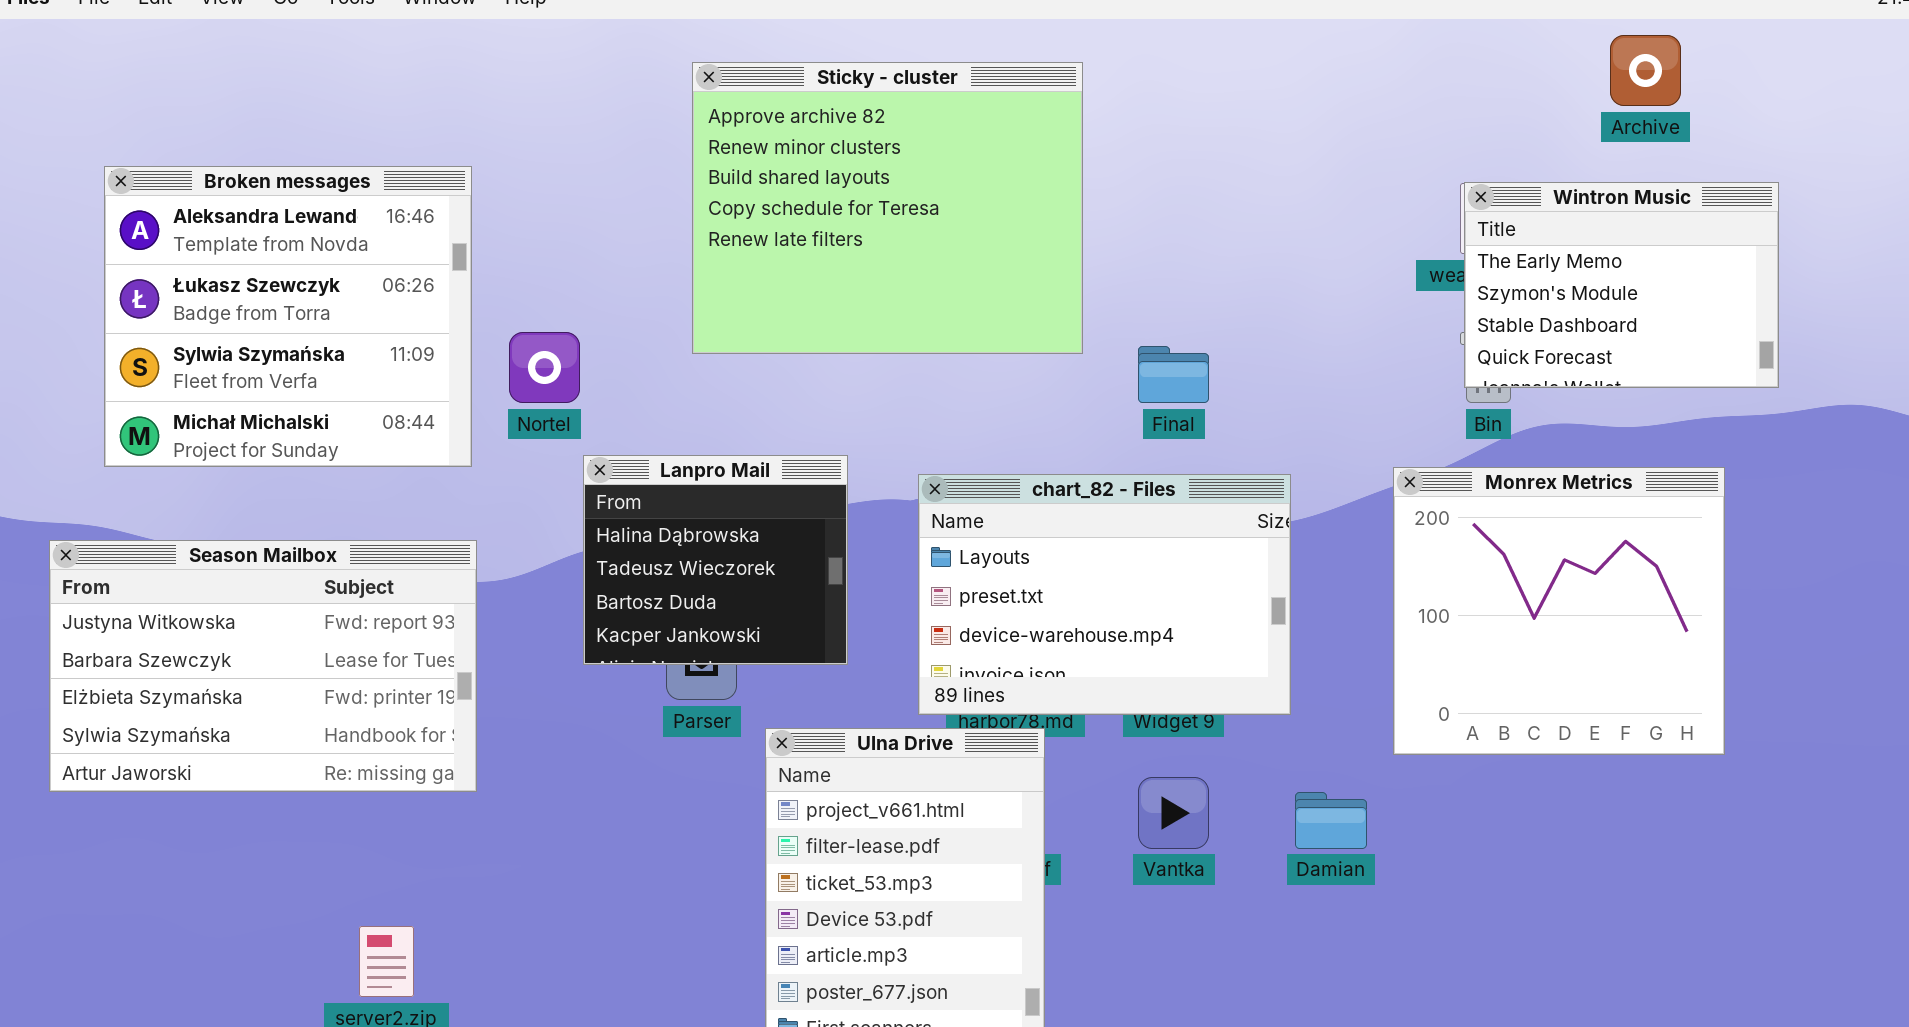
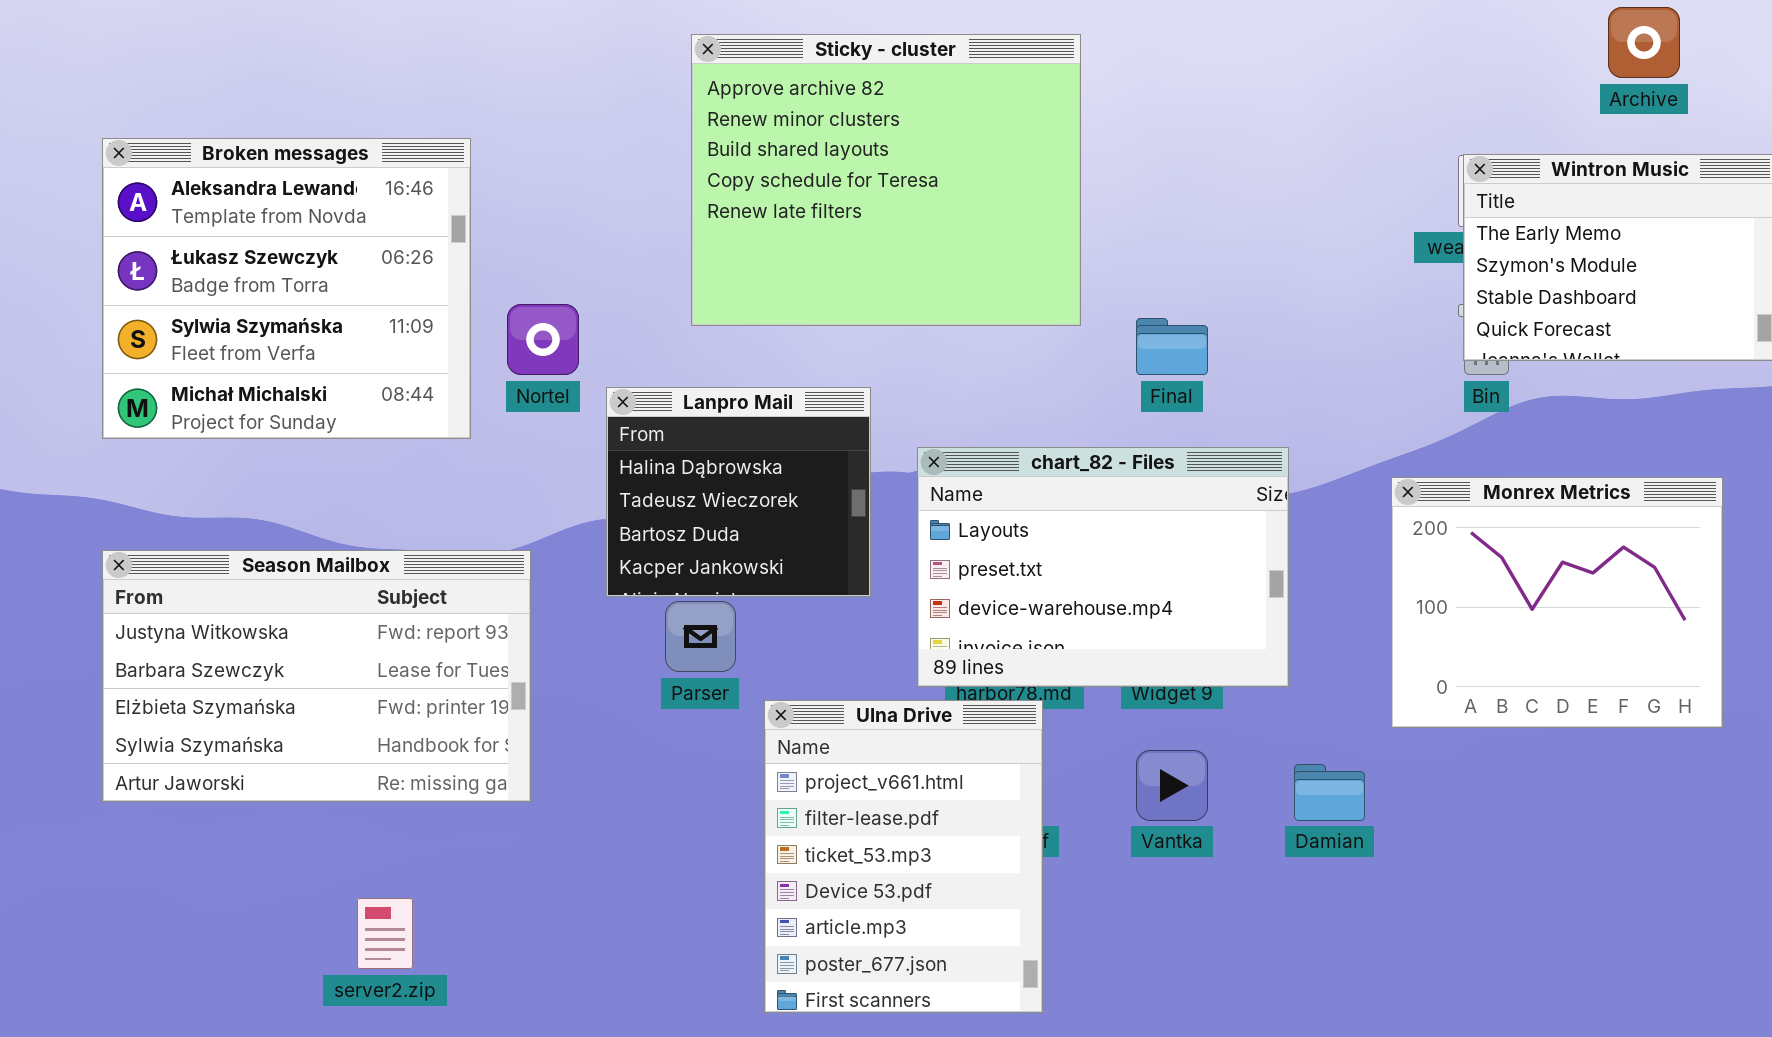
Lanpro Mail: [583,455,848,665] -> [606,387,871,597], moved
Monrex Metrics: [1393,467,1725,755] -> [1391,477,1723,728], resized
Season Mailbox: [49,540,477,792] -> [102,550,531,802], moved

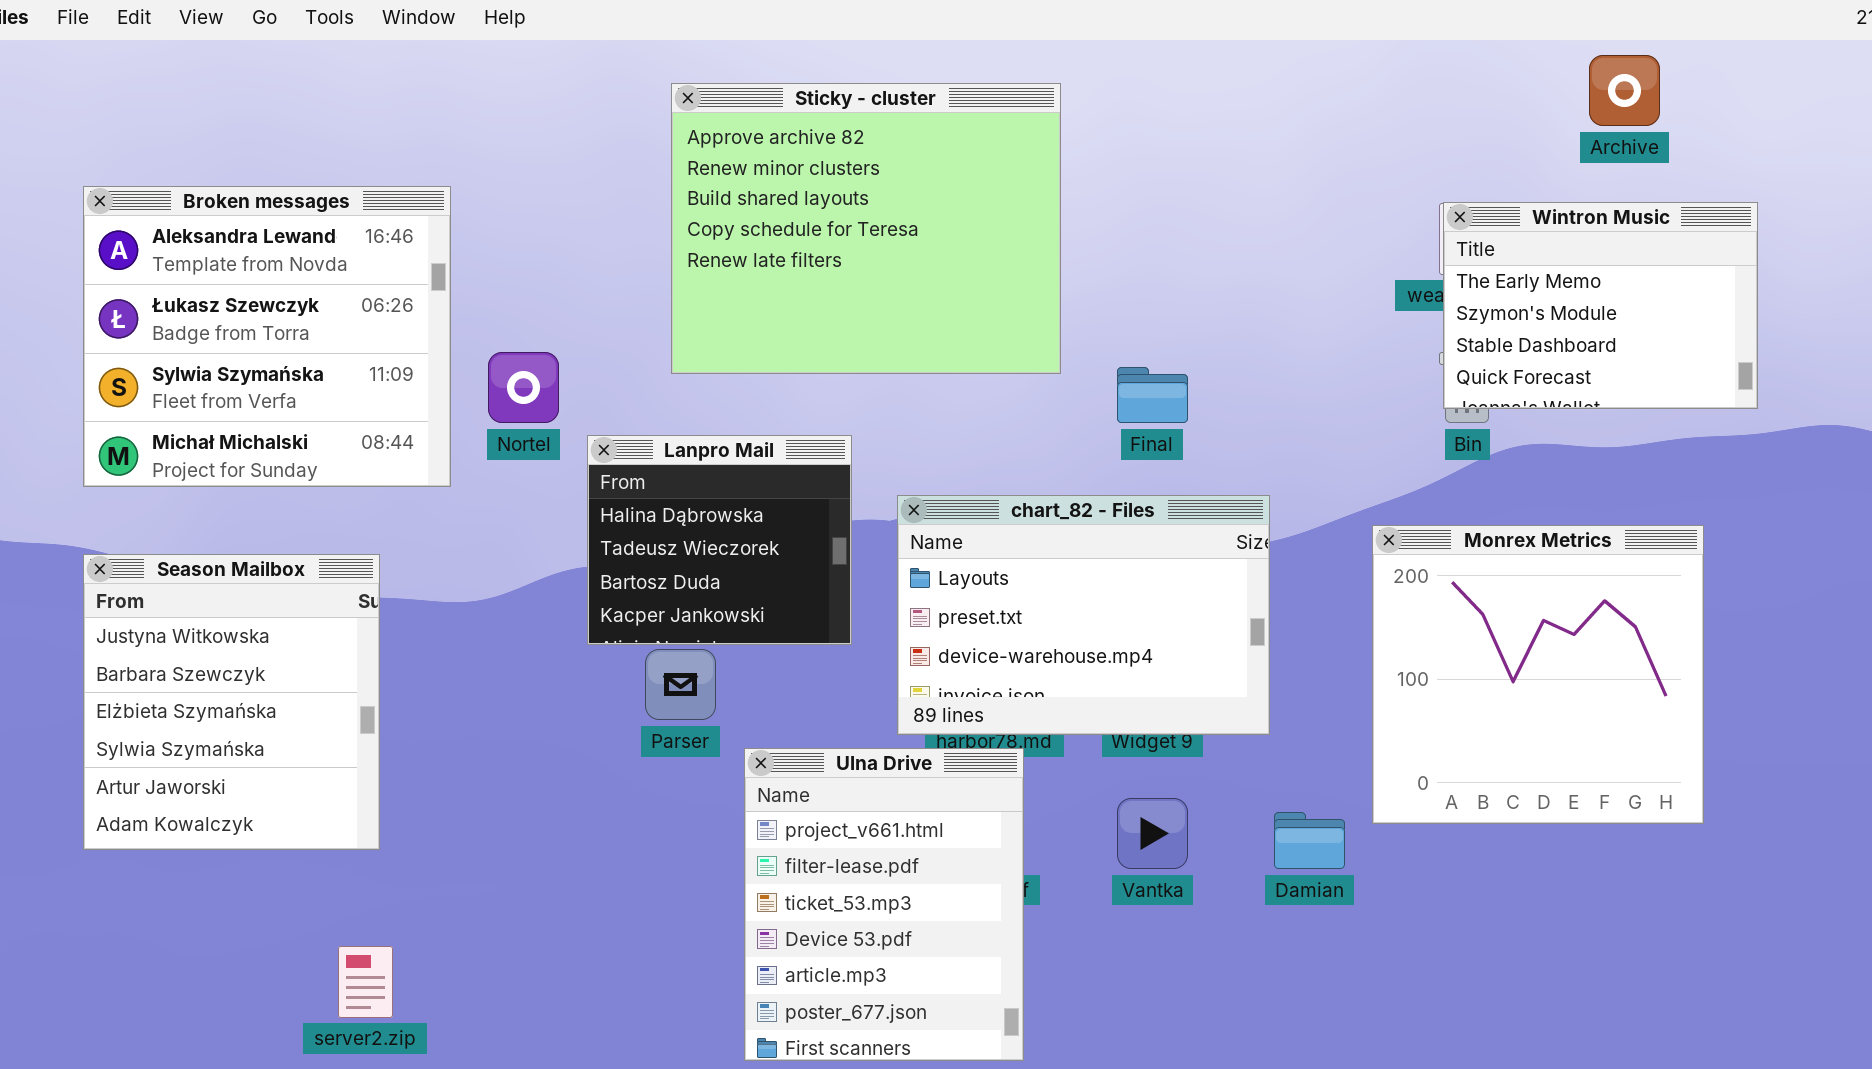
Monrex Metrics: [1391,477,1723,728] -> [1372,525,1704,824], resized
Season Mailbox: [102,550,531,802] -> [83,554,380,850], resized

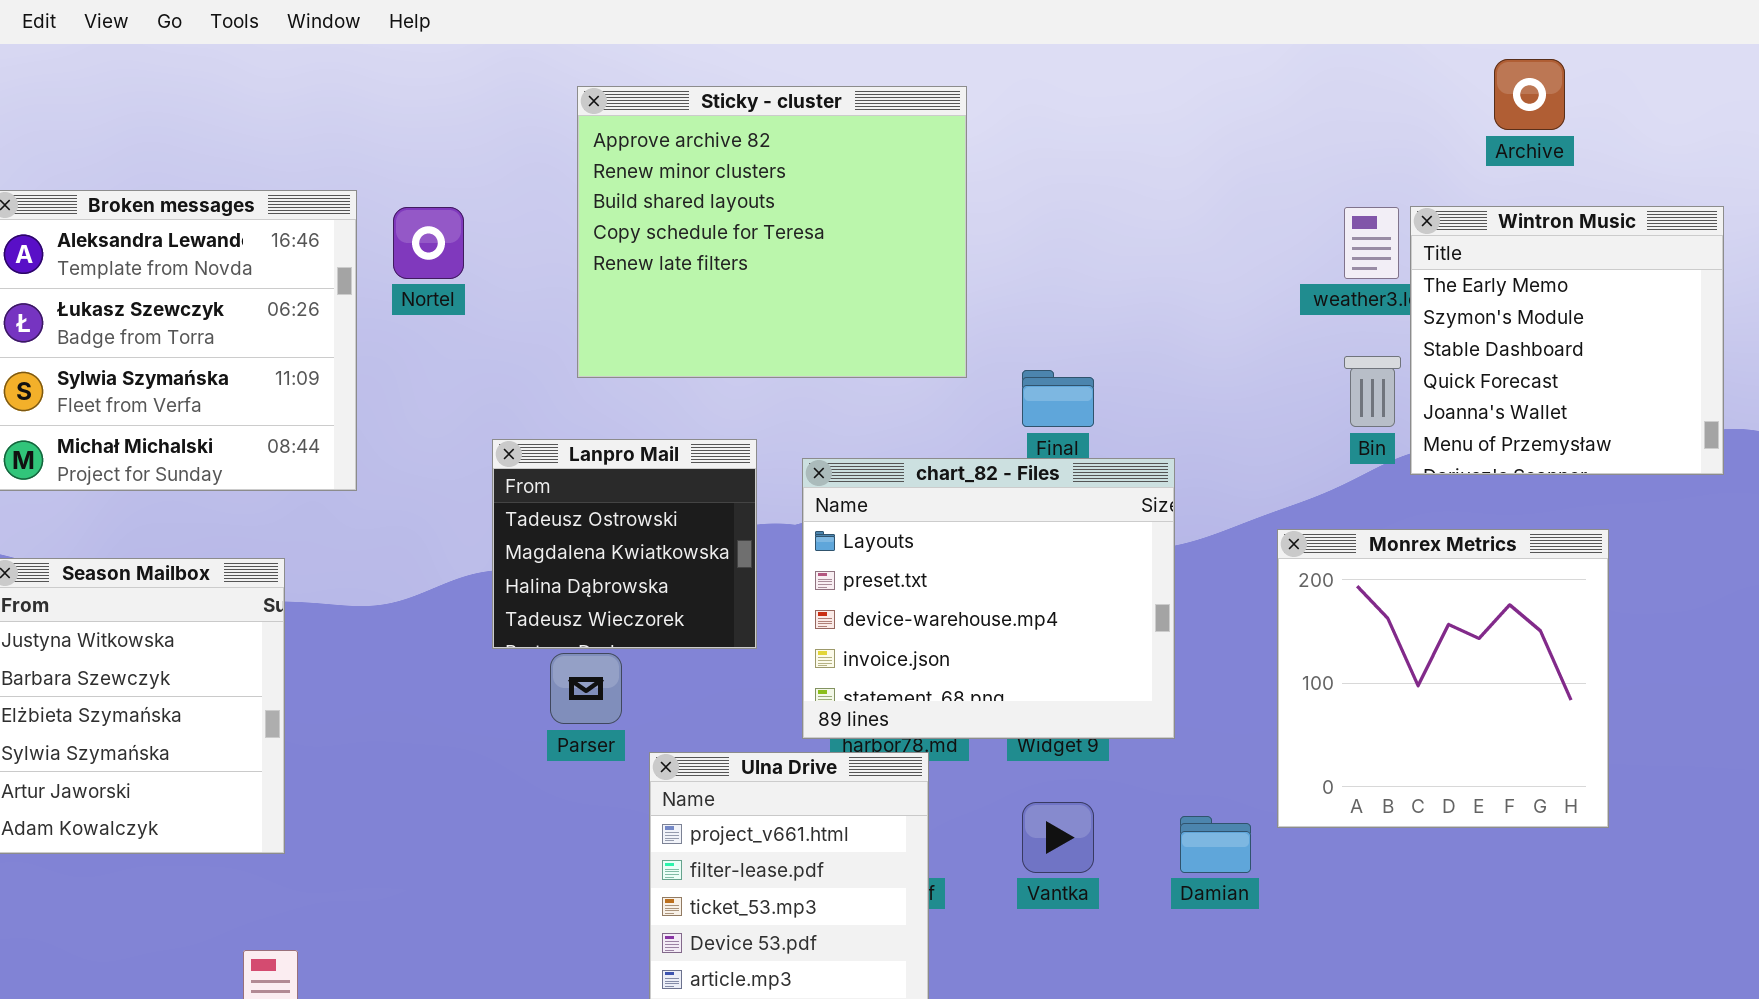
Wintron Music: [1443,202,1758,409] -> [1410,206,1724,475], moved, resized
Nortel: [488,352,559,423] -> [393,207,464,279], moved
Lanpro Mail: [587,435,852,645] -> [492,439,757,649], scrolled up 2 rows
chart_82 - Files: [897,495,1270,735] -> [802,458,1175,739], resized

